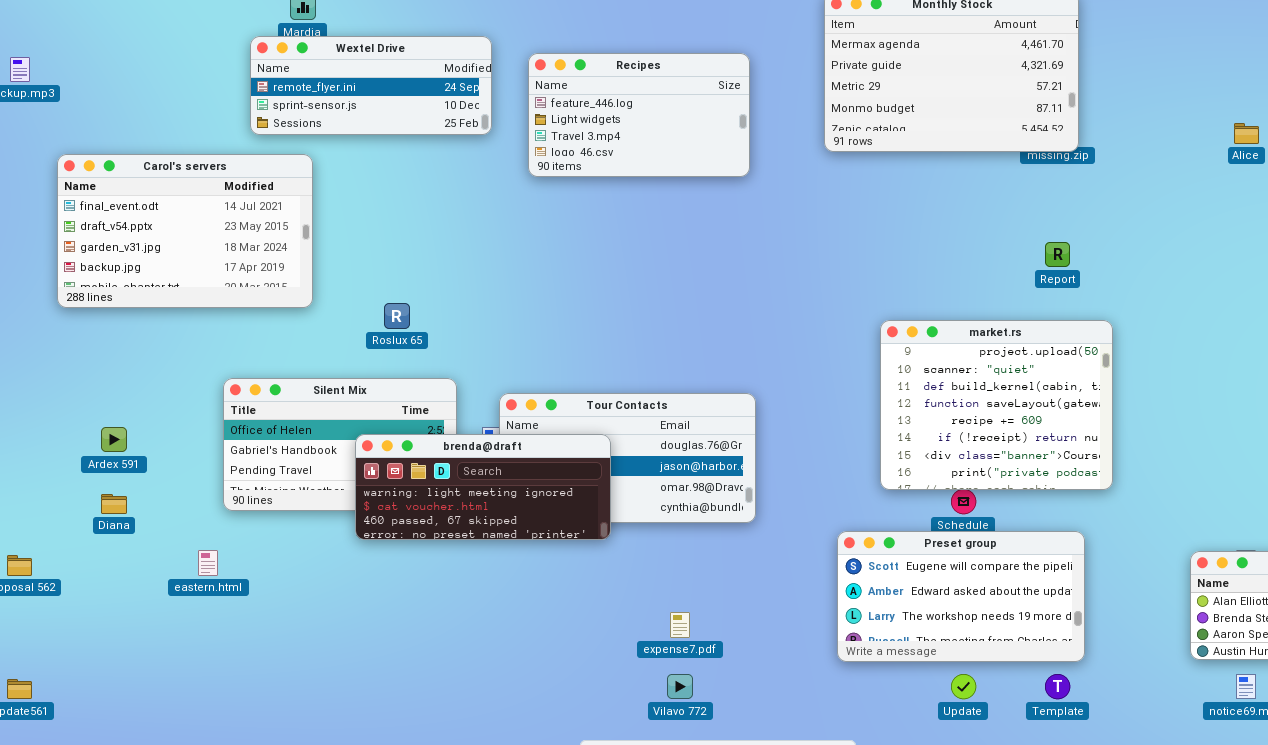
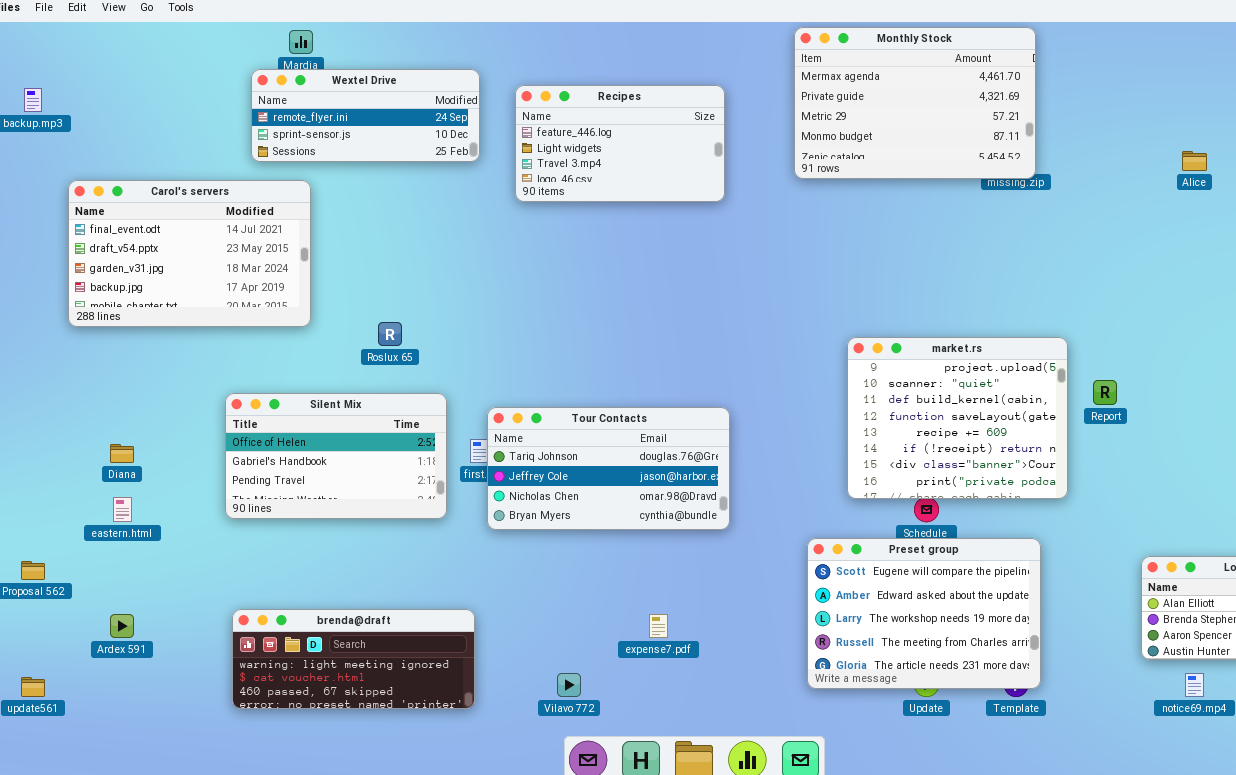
Report: [1045,242,1070,267] -> [1093,380,1117,405], moved
Ardex 591: [101,427,127,452] -> [110,614,134,638], moved
brenda@draft: [355,434,611,540] -> [232,609,475,709], moved
Diana: [101,494,127,514] -> [110,444,134,463], moved
Preset group: [837,531,1085,662] -> [807,538,1041,689], resized
eastern.html: [198,550,218,576] -> [113,497,132,522], moved
Vilavo 772: [667,674,693,699] -> [557,673,581,697], moved

